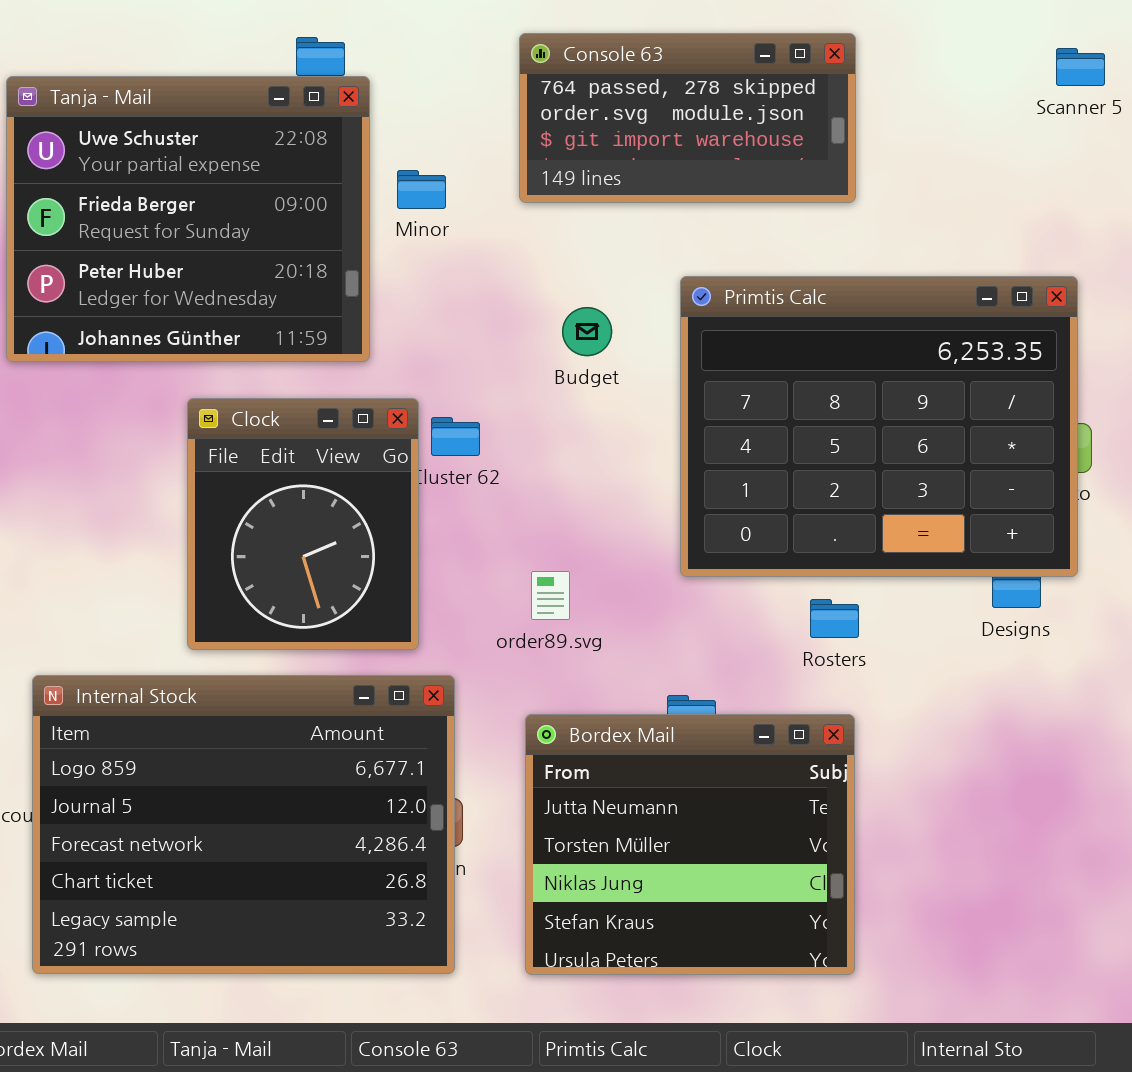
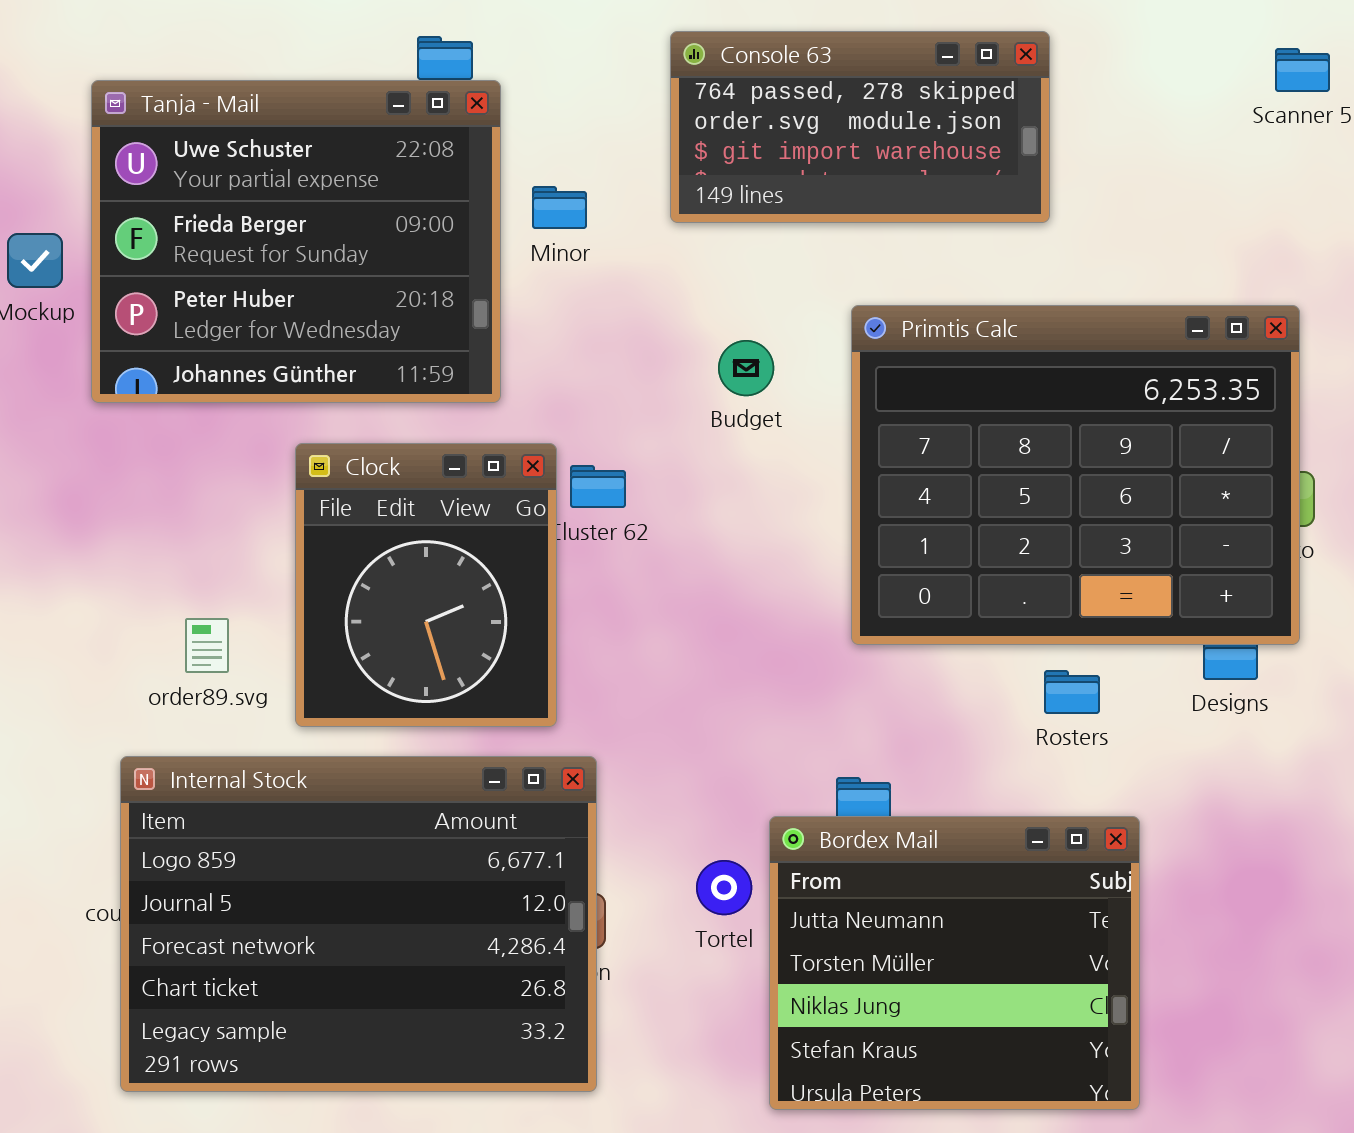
order89.svg: [531,571,570,620] -> [185,618,229,673], moved
Rosters: [810,599,859,638] -> [1044,670,1100,714], moved
Bordex Mail: [525,714,855,975] -> [769,816,1140,1110], moved

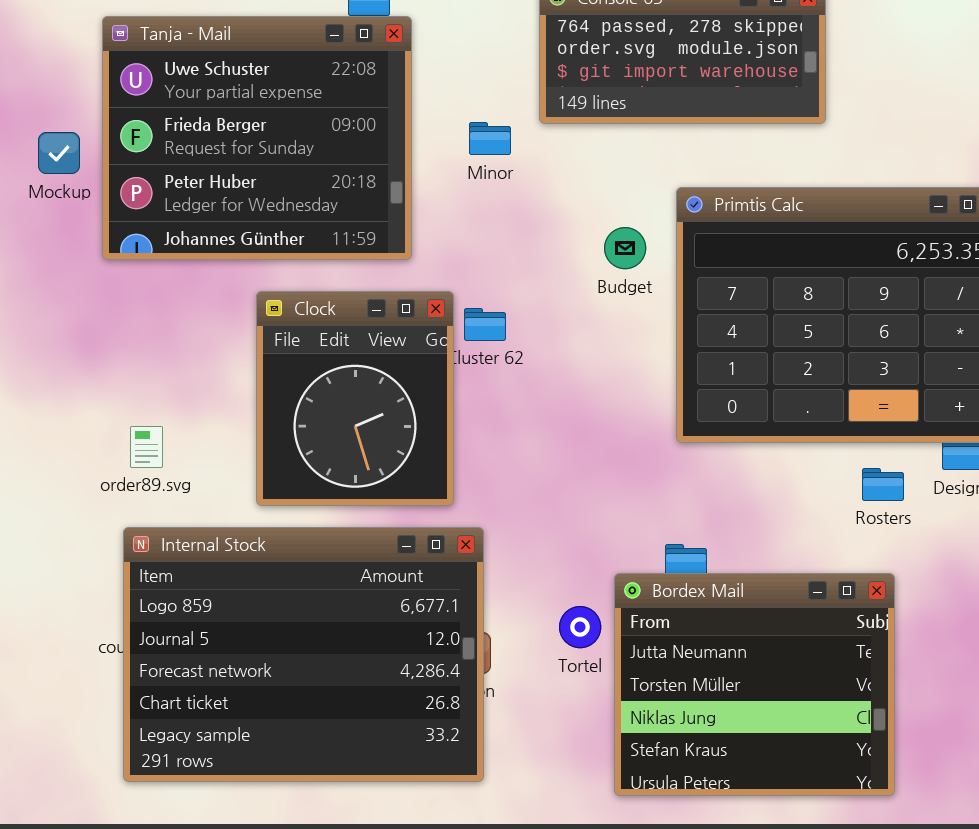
Minor: [532,186,587,229] -> [469,122,511,155], moved
Budget: [718,340,774,396] -> [604,227,646,269], moved
order89.svg: [185,618,229,673] -> [130,426,163,468], moved
Rosters: [1044,670,1100,714] -> [862,468,904,501], moved

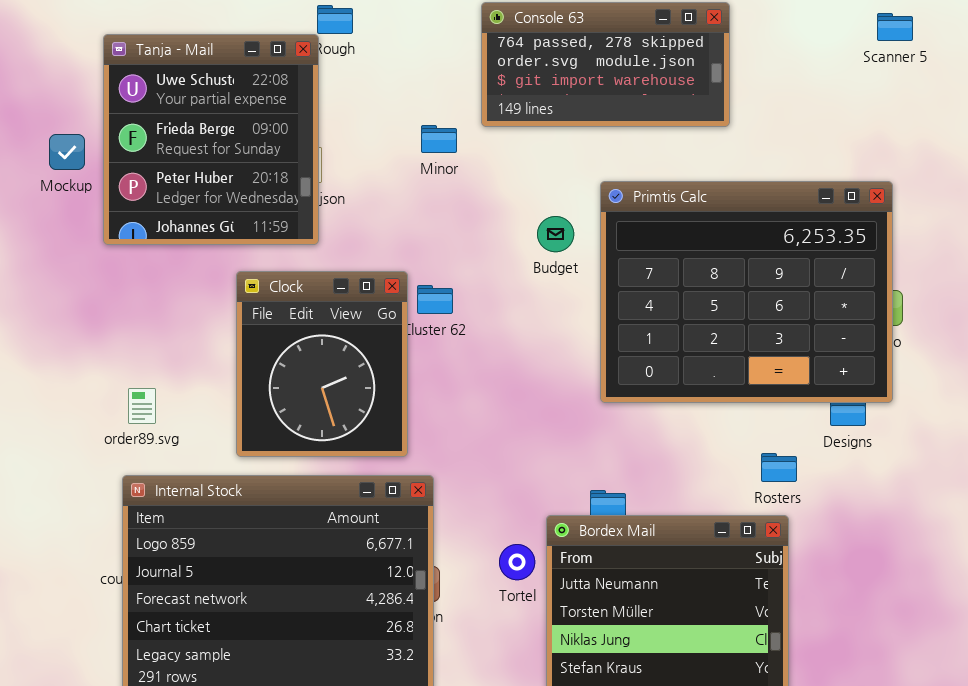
Tanja - Mail: [102,16,412,260] -> [103,34,319,245], resized
Rosters: [862,468,904,501] -> [761,453,797,482], moved

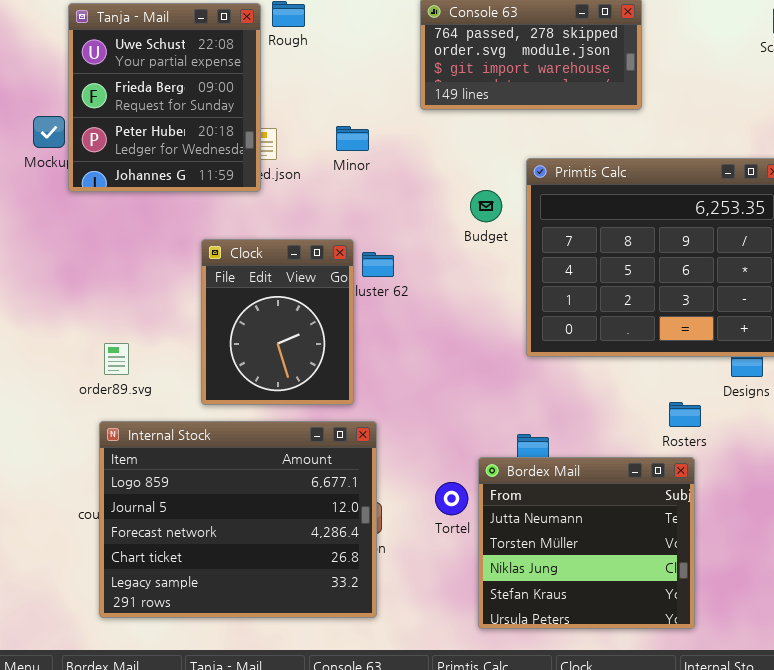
Tanja - Mail: [103,34,319,245] -> [68,3,261,192], moved
Minor: [421,125,457,153] -> [336,126,369,151], moved

